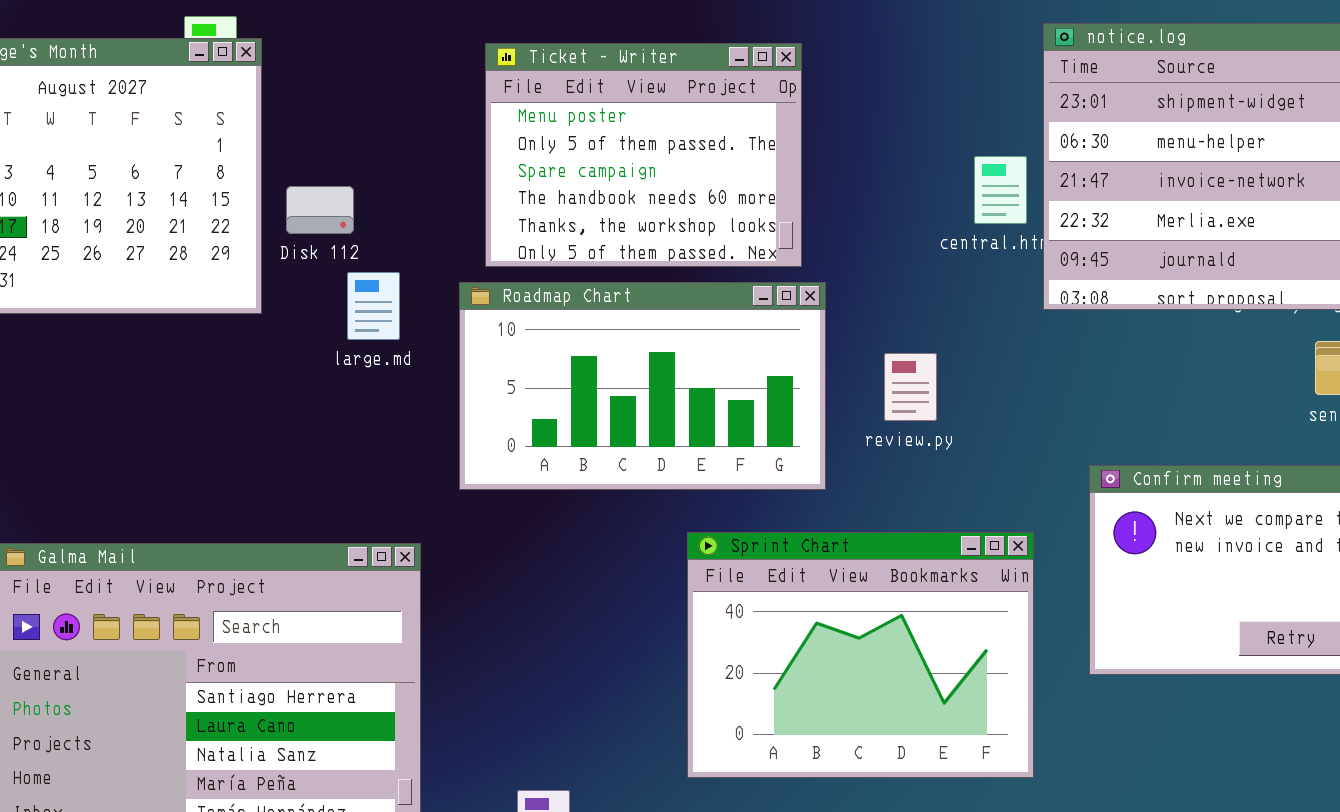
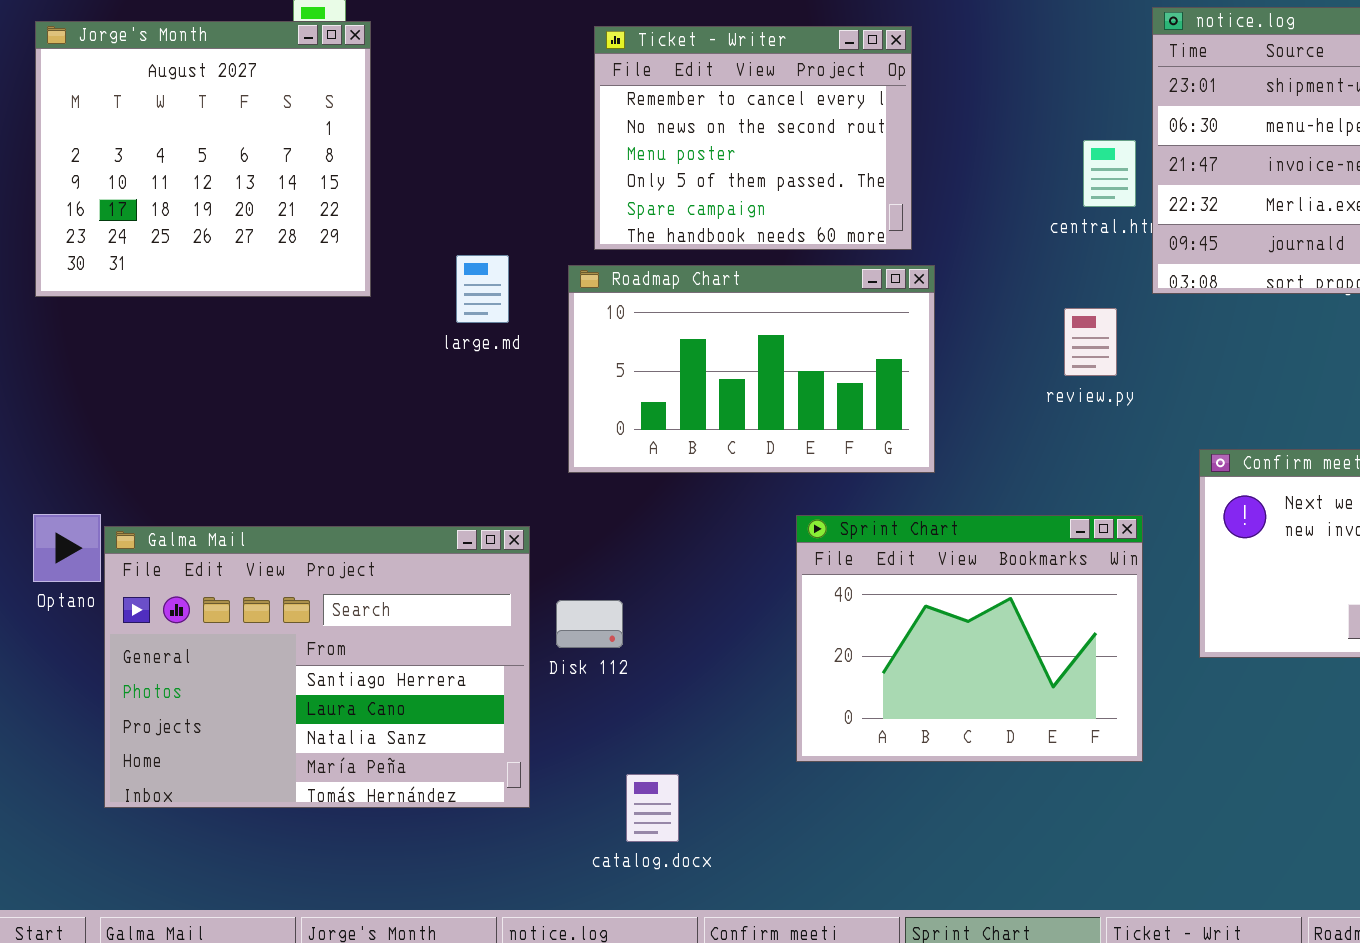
Ticket - Writer: [485,43,802,267] -> [594,26,912,250], scrolled up 2 rows
Disk 112: [286,186,354,234] -> [556,600,623,648], moved
review.py: [884,353,937,421] -> [1064,308,1117,376], moved

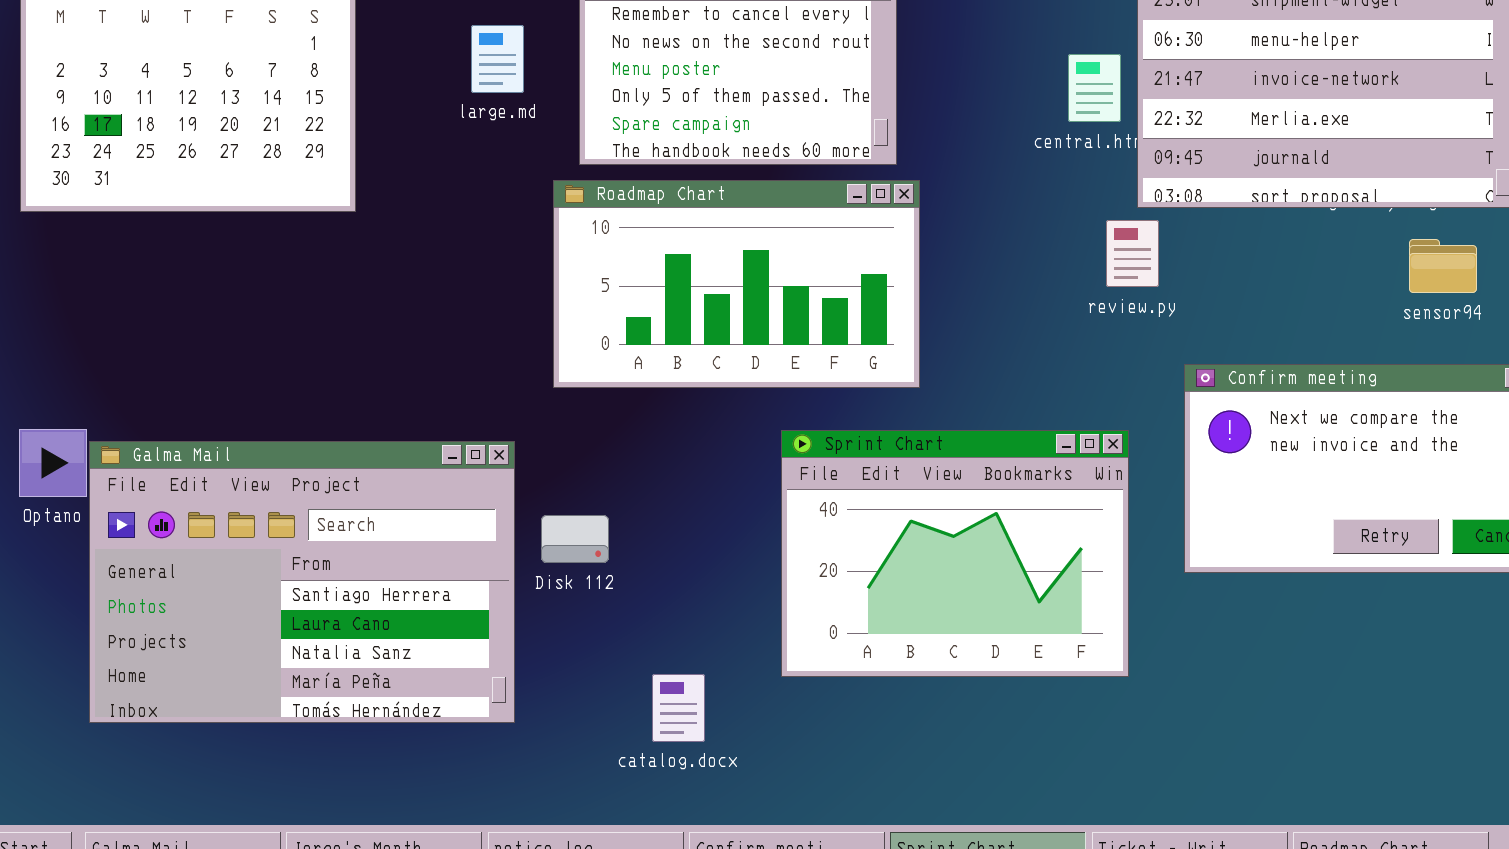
large.md: [456,255,509,323] -> [471,25,524,93], moved
review.py: [1064,308,1117,376] -> [1106,220,1159,287], moved
catalog.docx: [626,774,679,842] -> [652,674,705,742], moved

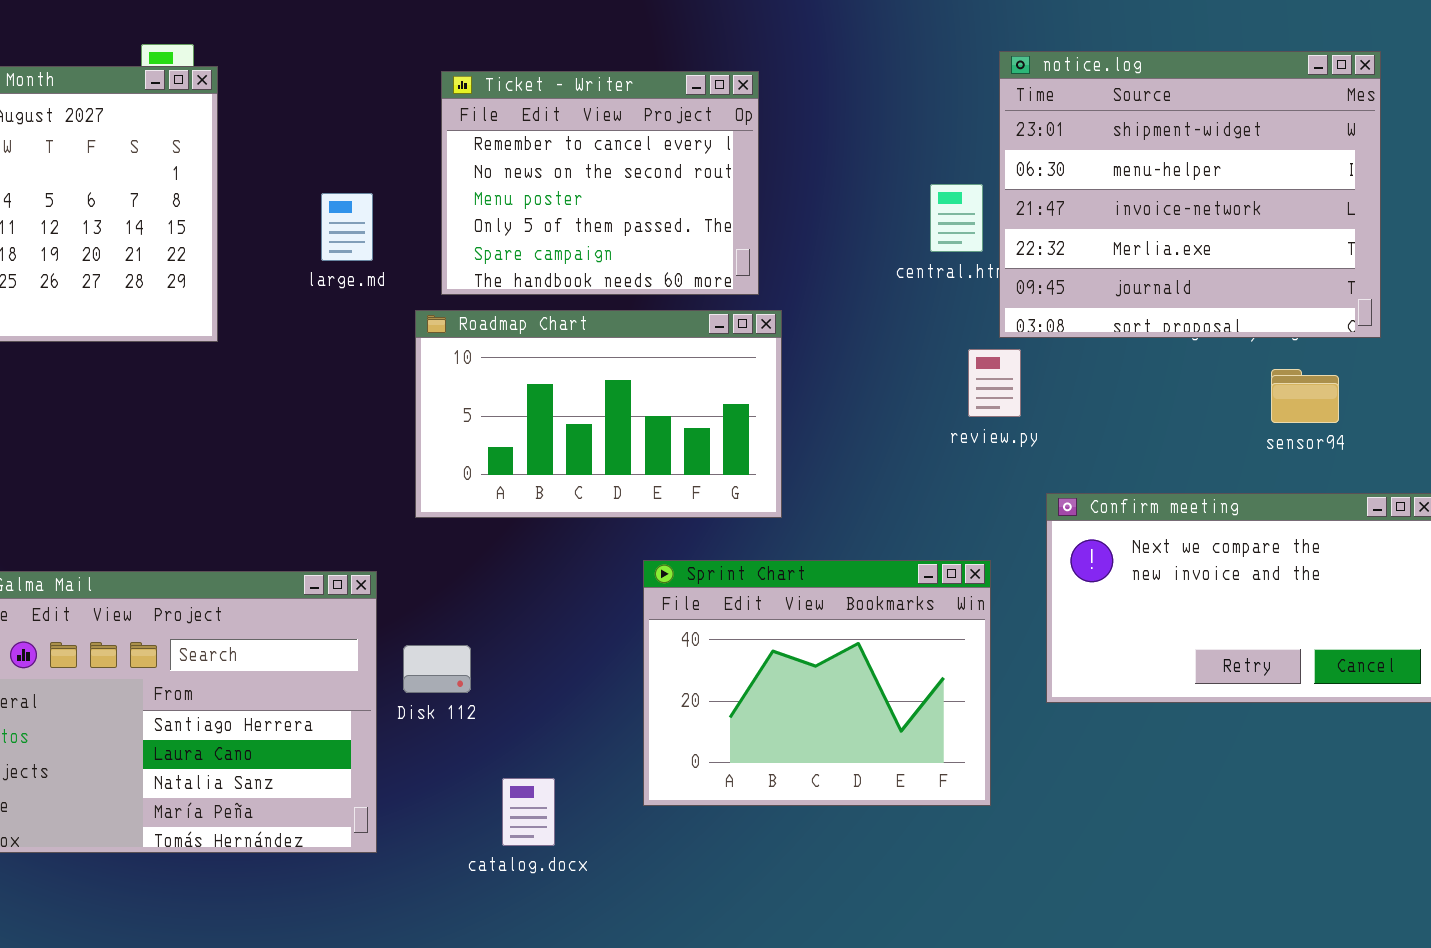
large.md: [471,25,524,93] -> [321,193,373,261], moved
catalog.docx: [652,674,705,742] -> [502,778,555,846], moved

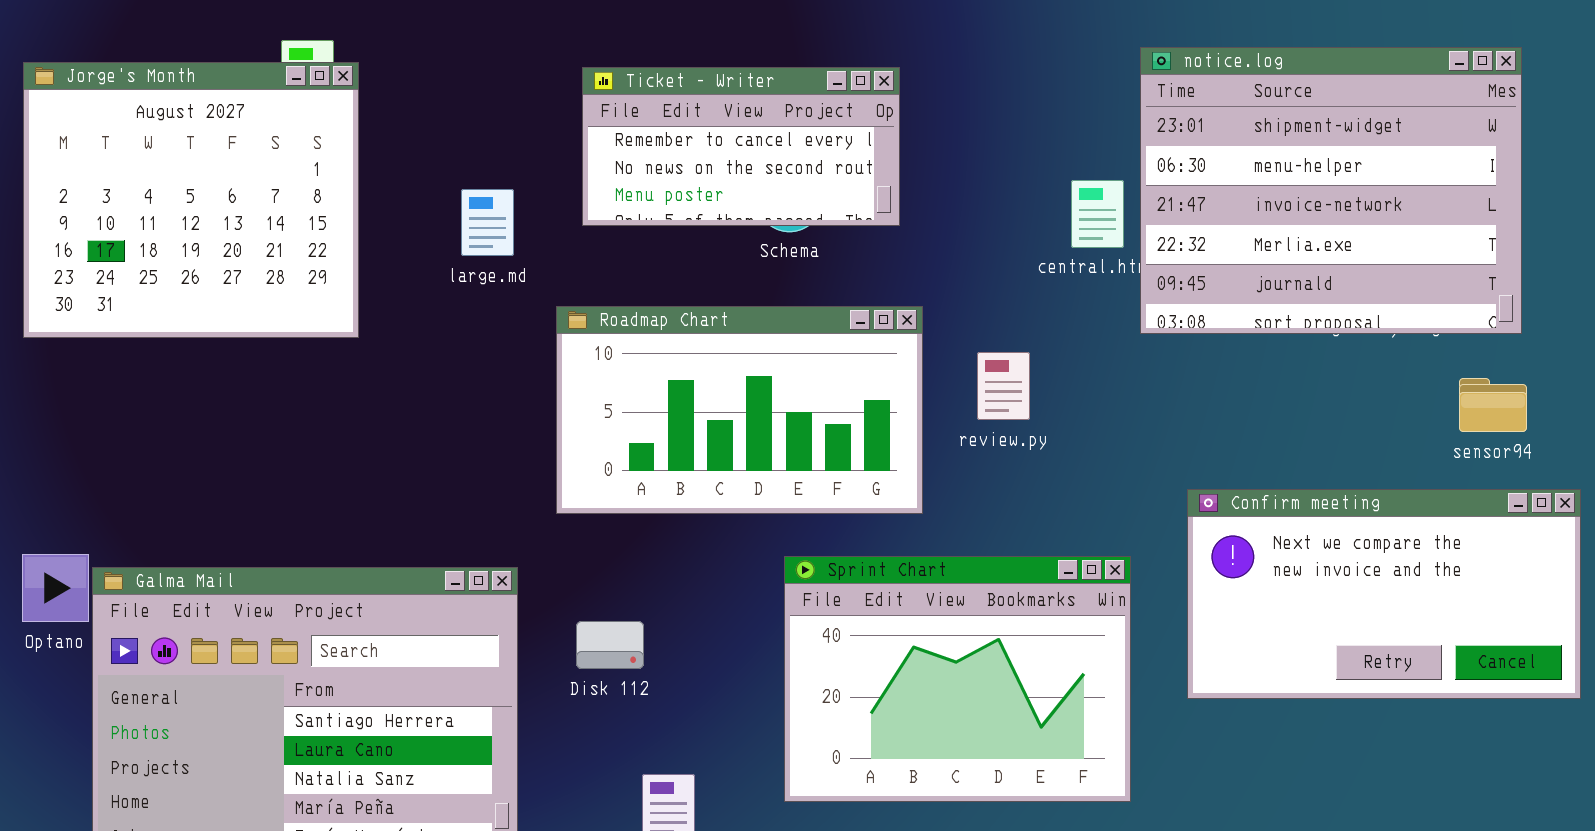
Ticket - Writer: [441,71,759,295] -> [582,67,900,226], resized
review.py: [968,349,1021,417] -> [977,352,1030,420], moved
sensor94: [1271,369,1339,423] -> [1459,378,1527,432], moved
Disk 112: [403,645,471,693] -> [576,621,644,669], moved

